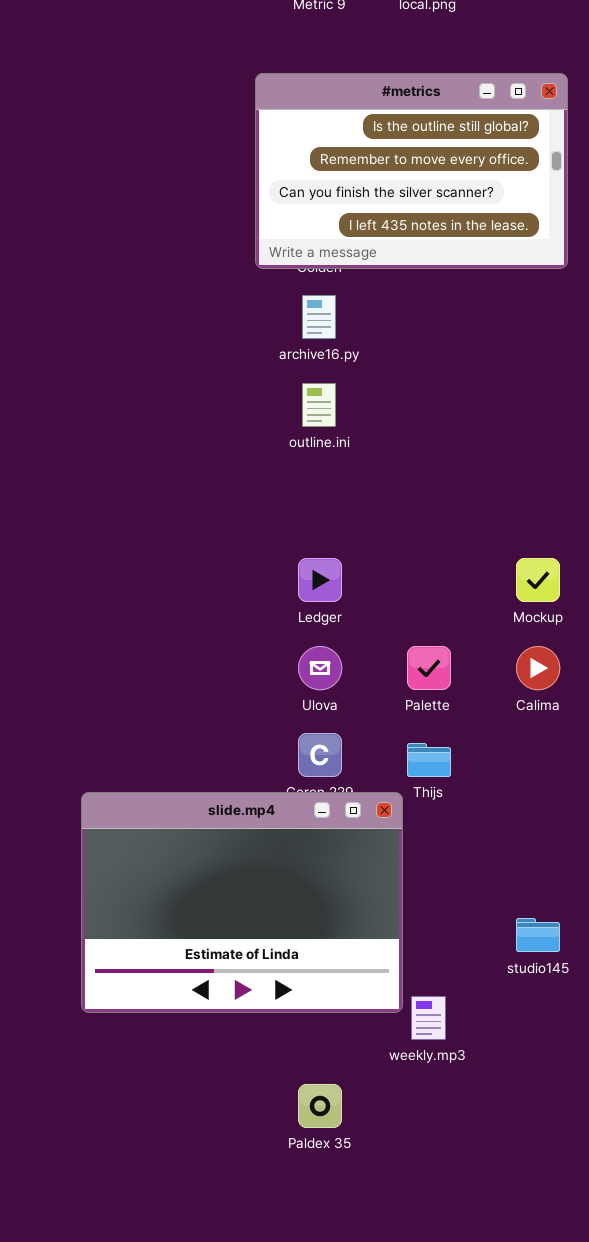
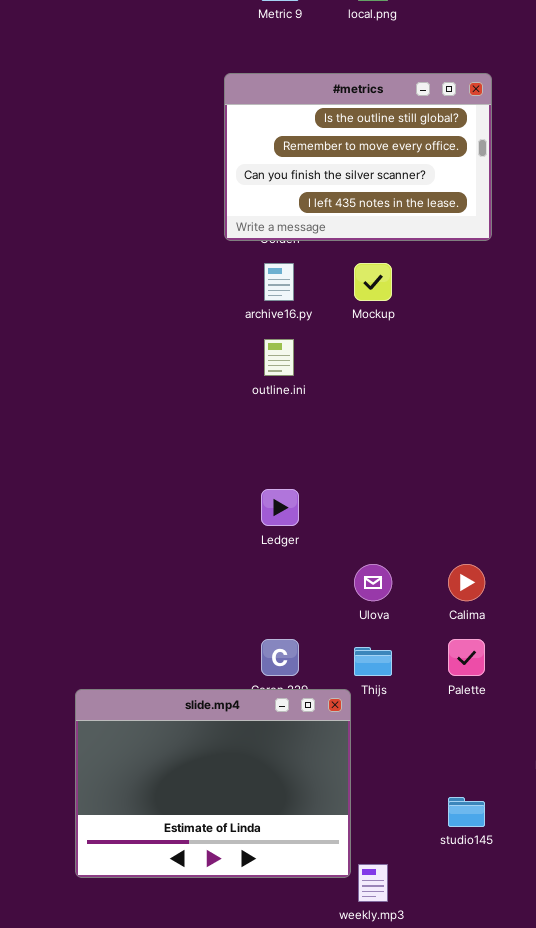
Mockup: [516,558,560,602] -> [354,263,392,301], moved
Ulova: [298,646,342,690] -> [354,564,392,601], moved
Palette: [407,646,451,690] -> [448,639,485,676], moved

